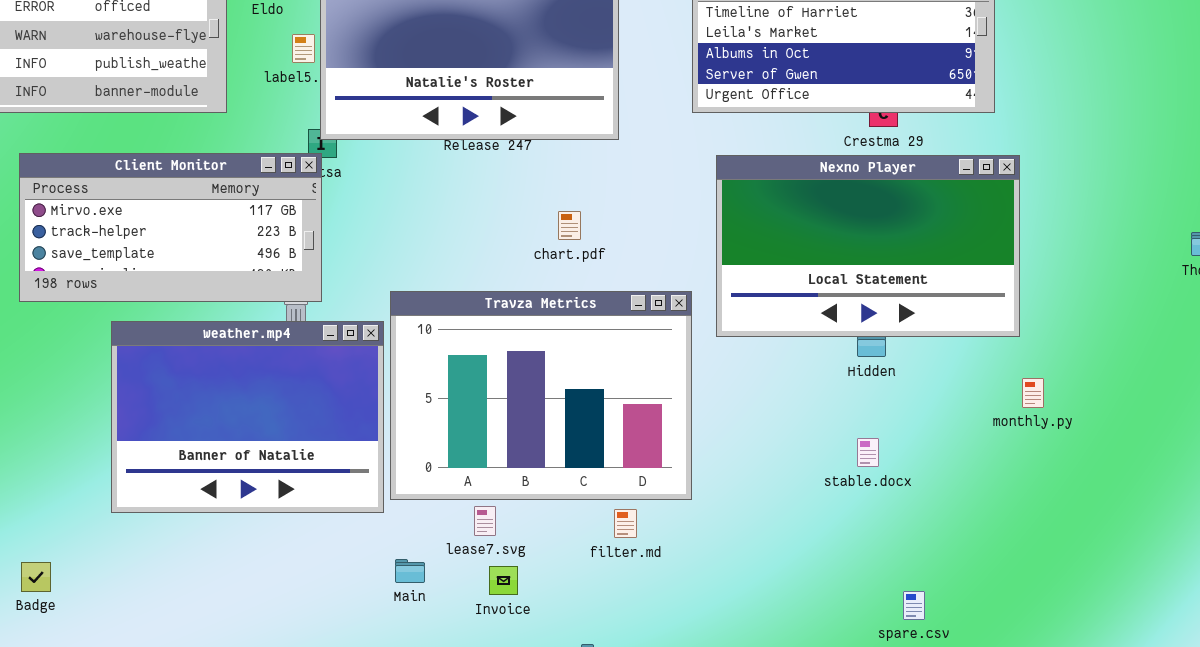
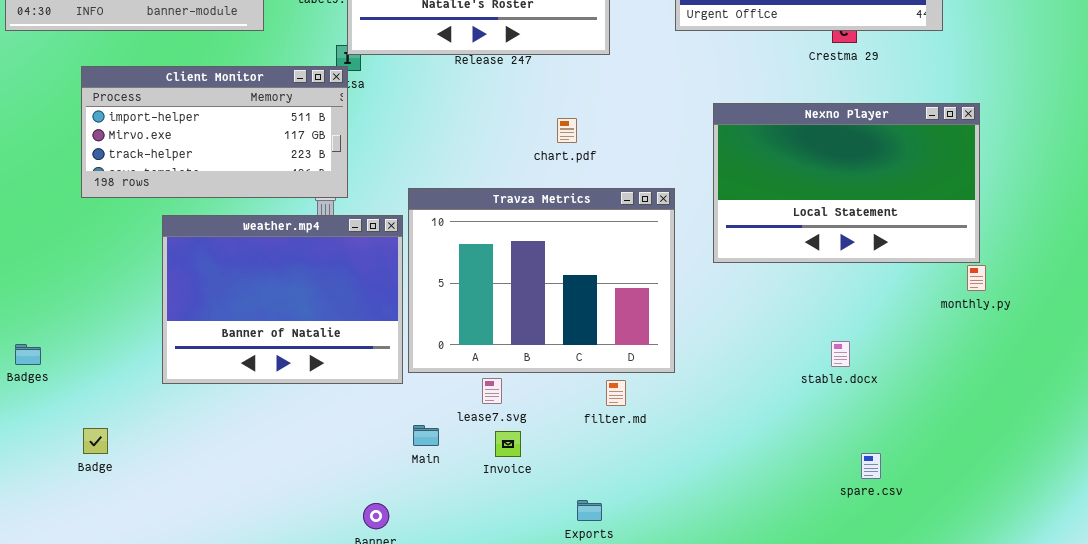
Client Monitor: [19,153,322,302] -> [81,66,348,198], scrolled up 1 row
Nexno Player: [716,155,1020,337] -> [713,103,980,263], moved
stable.docx: [857,438,879,467] -> [831,341,850,367], moved

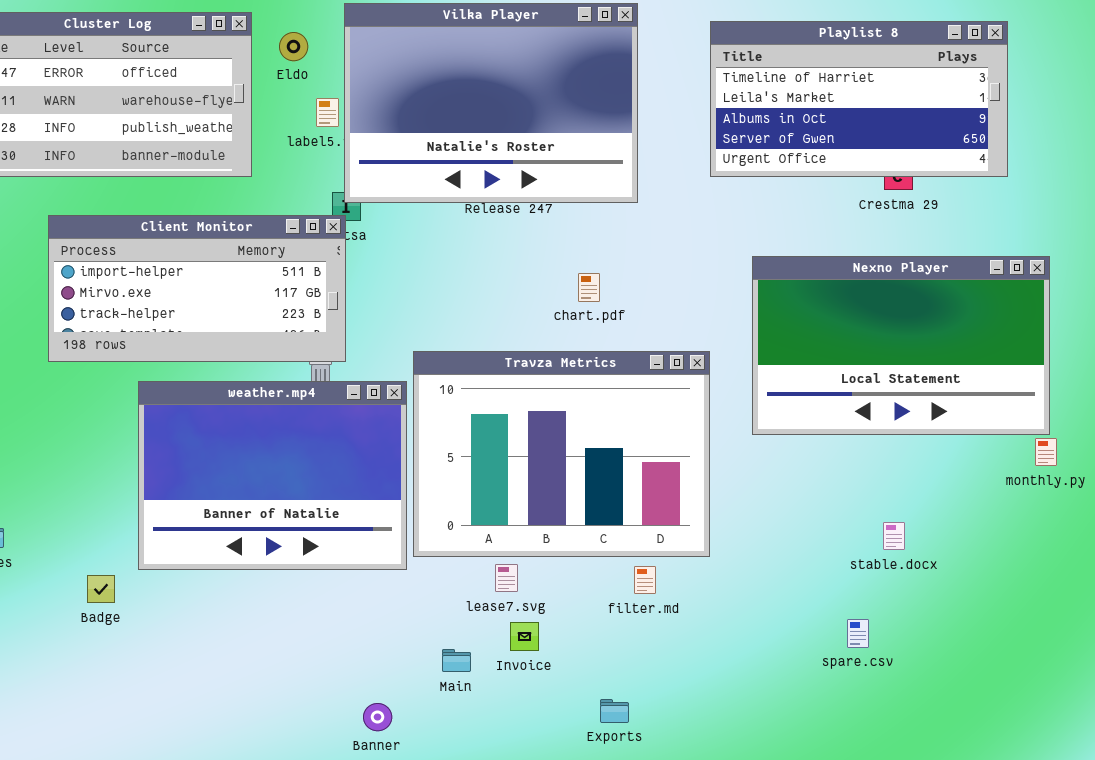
Main: [413,425,439,446] -> [442,649,471,672], moved
Badge: [83,428,108,454] -> [87,575,115,603], moved
spare.csv: [861,453,881,479] -> [847,619,869,648], moved

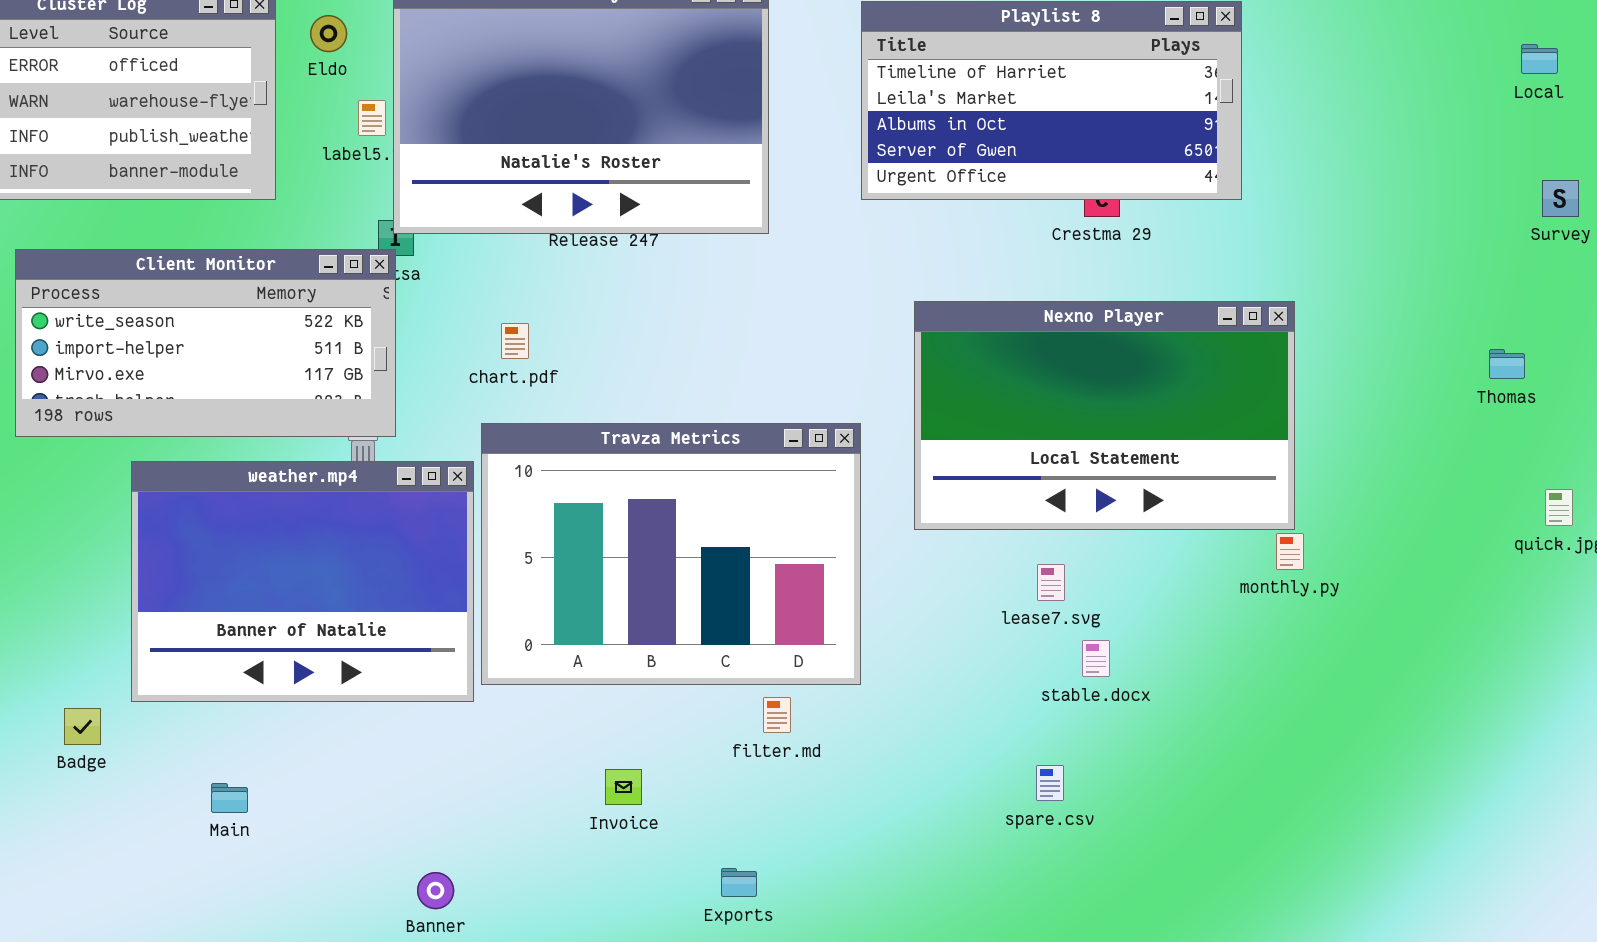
Client Monitor: [48,215,346,362] -> [15,249,396,437], scrolled up 1 row
chart.pdf: [578,273,600,302] -> [501,323,529,359], moved
lease7.svg: [495,564,518,592] -> [1037,564,1065,601], moved
Main: [442,649,471,672] -> [211,783,248,813], moved

